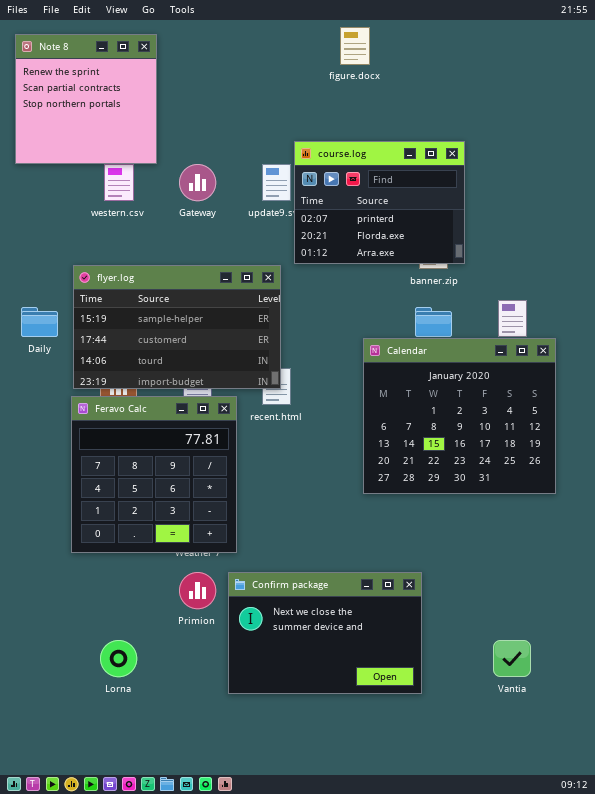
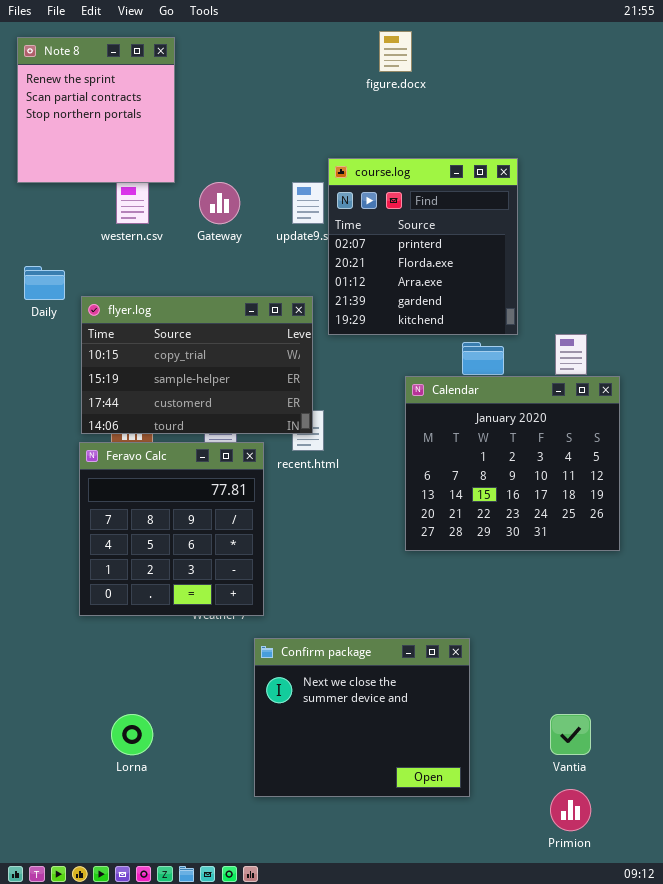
course.log: [294,141,465,264] -> [328,158,518,335], resized
flyer.log: [73,265,281,389] -> [81,296,313,434], scrolled up 1 row
Daily: [21,307,58,337] -> [24,266,65,300], moved
Primion: [179,572,216,609] -> [550,789,591,831], moved
Confirm package: [228,572,422,694] -> [254,638,470,797], resized

